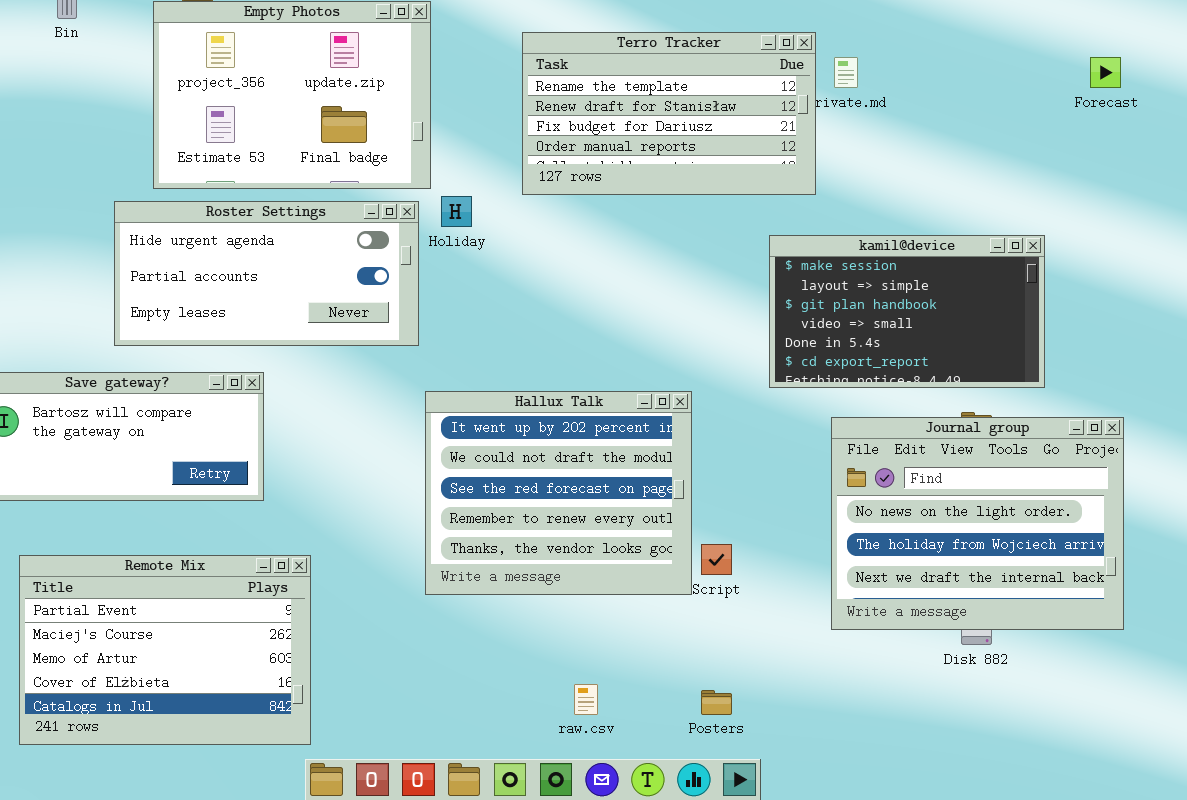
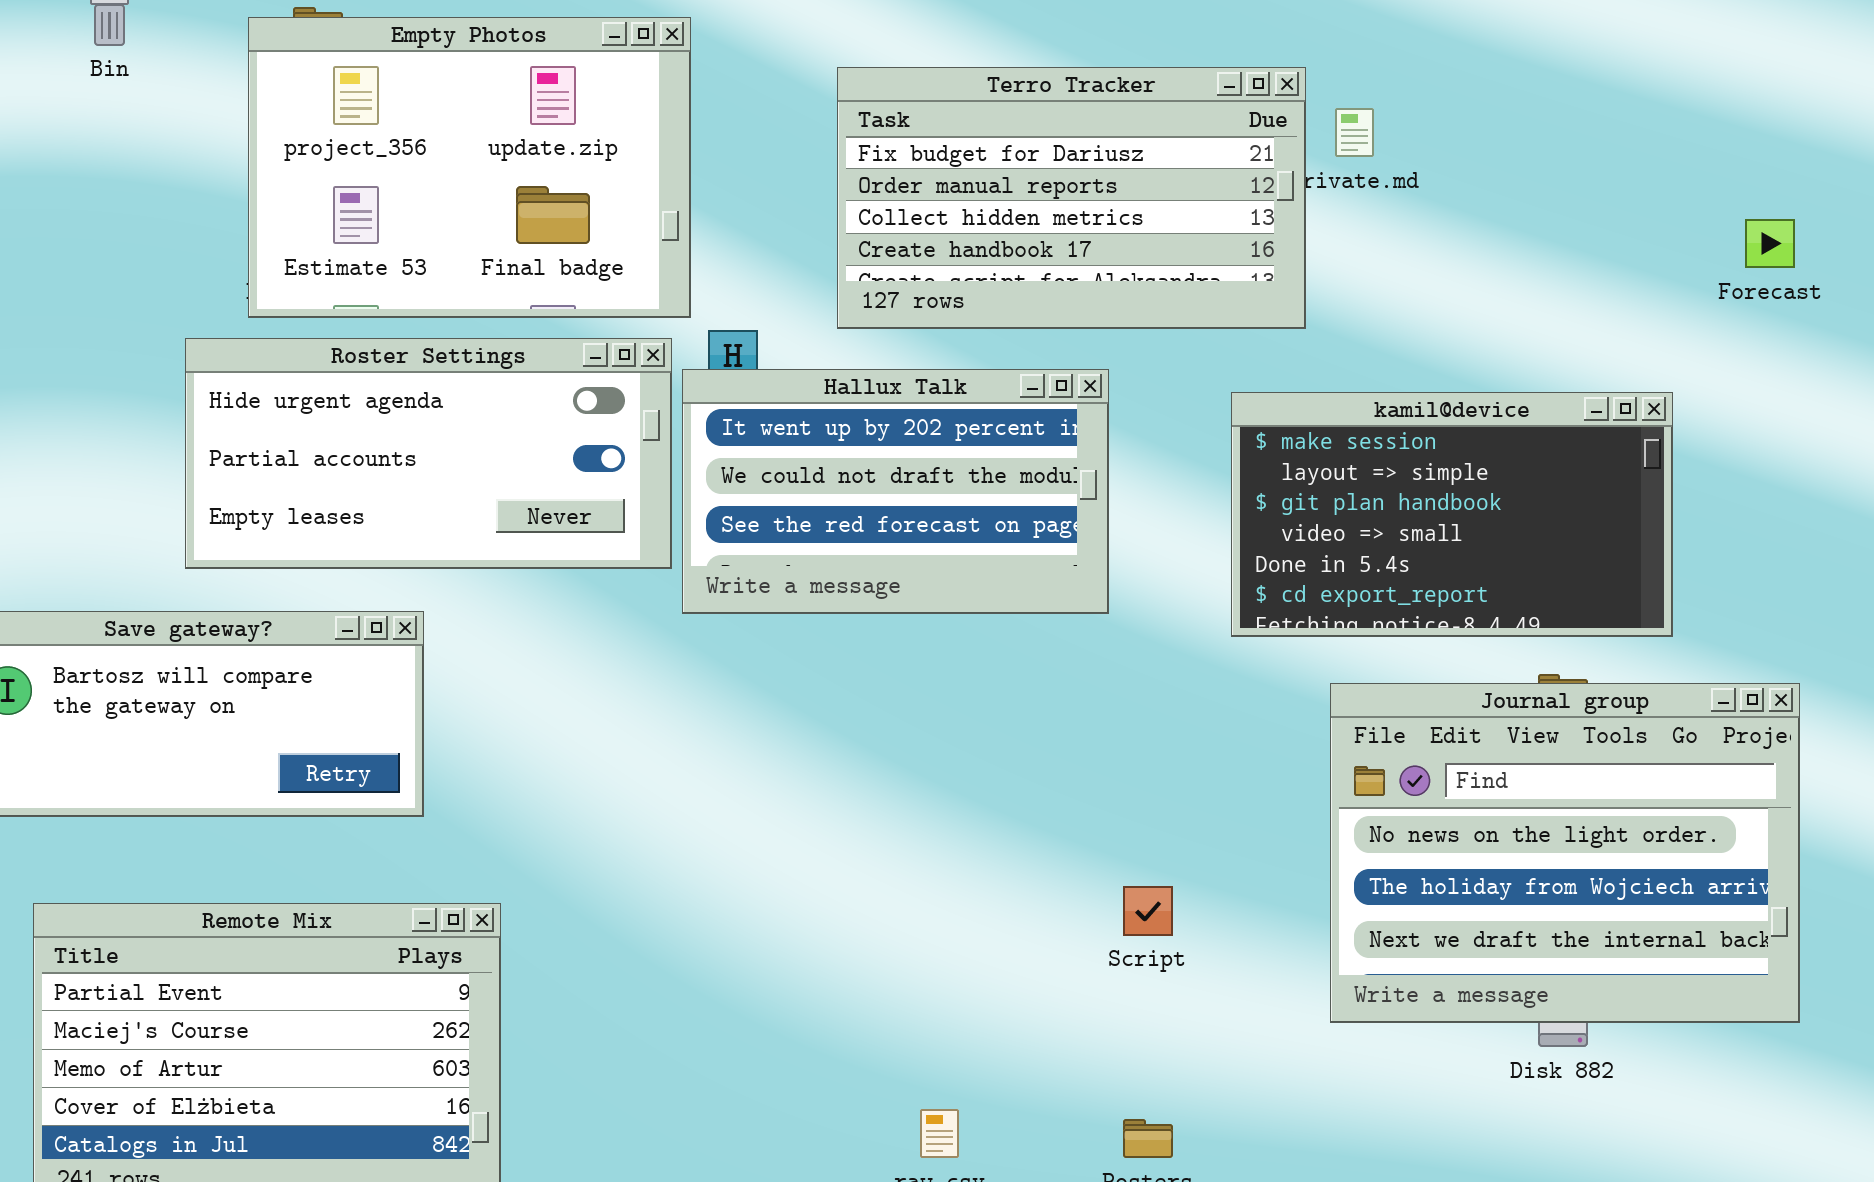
Terro Tracker: [522,32,816,195] -> [837,67,1306,329], scrolled down 2 rows
Forecast: [1090,57,1121,88] -> [1745,219,1795,268], moved
Hallux Talk: [425,391,692,595] -> [682,369,1109,614], moved, resized

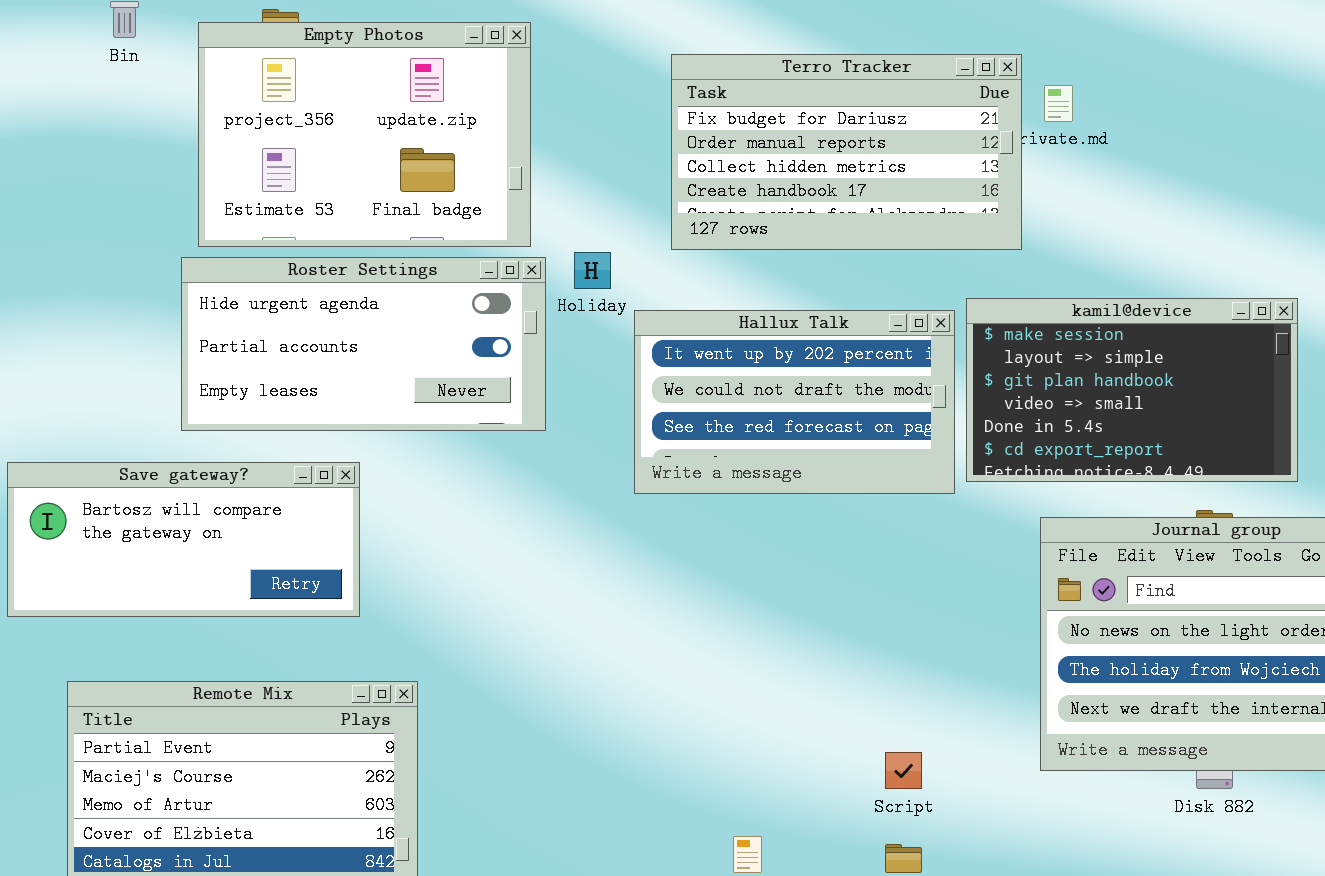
Empty Photos: [248,17,691,318] -> [198,22,531,247], moved
Hallux Talk: [682,369,1109,614] -> [634,310,955,494], moved
Script: [1123,886,1173,936] -> [885,752,922,789], moved

